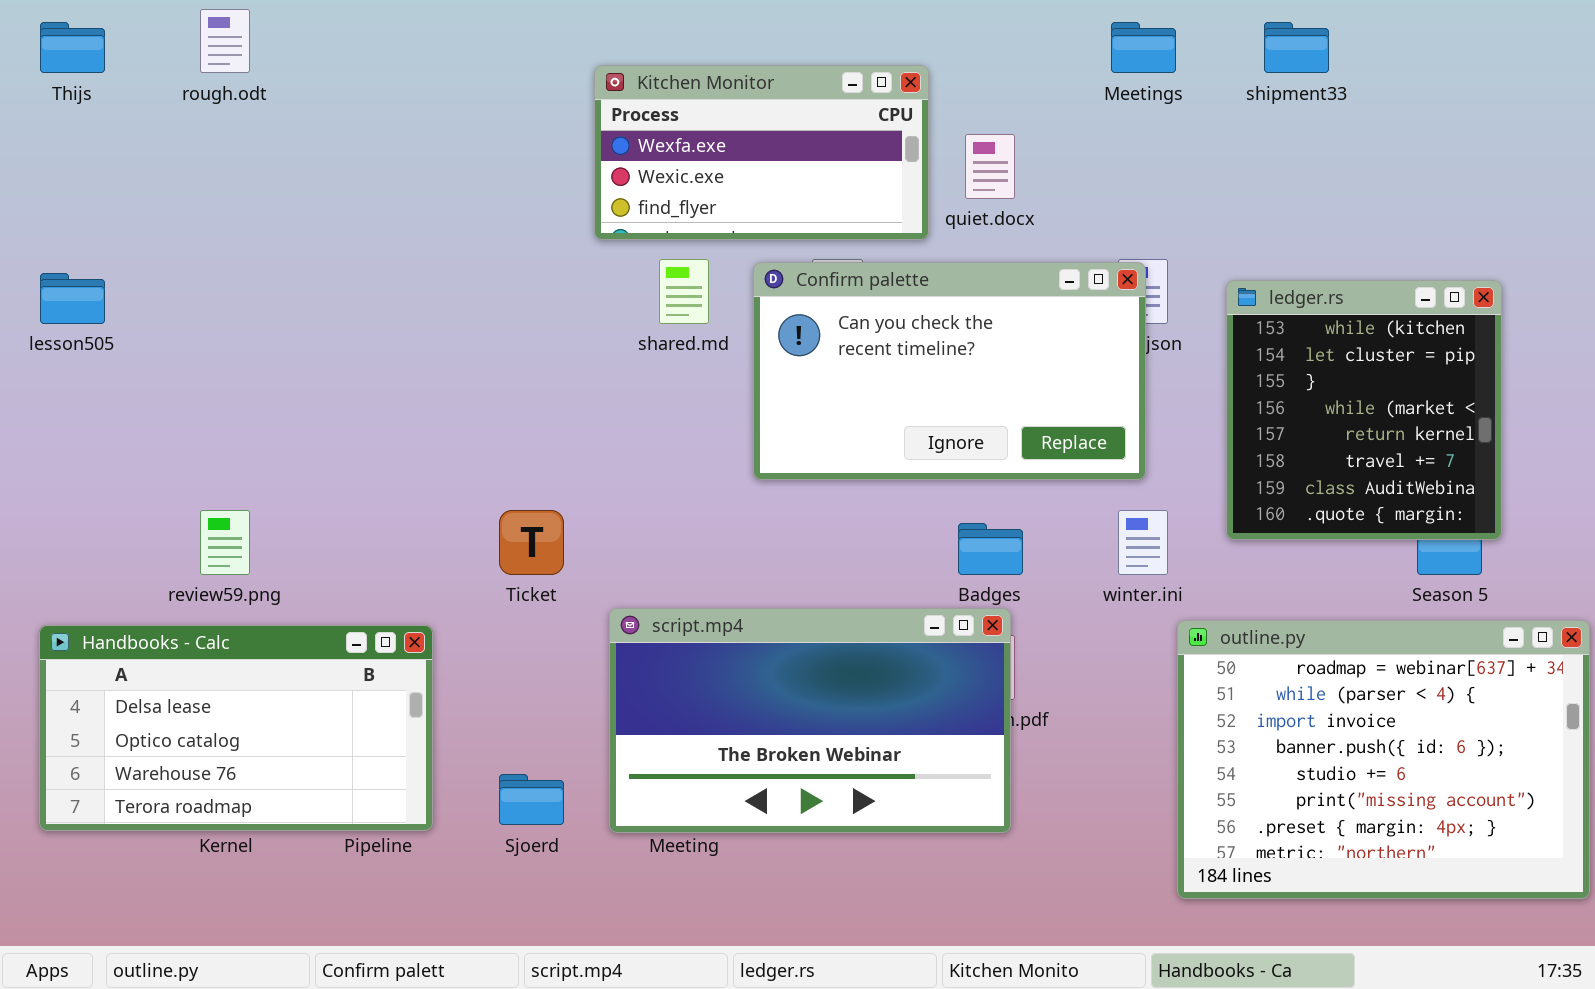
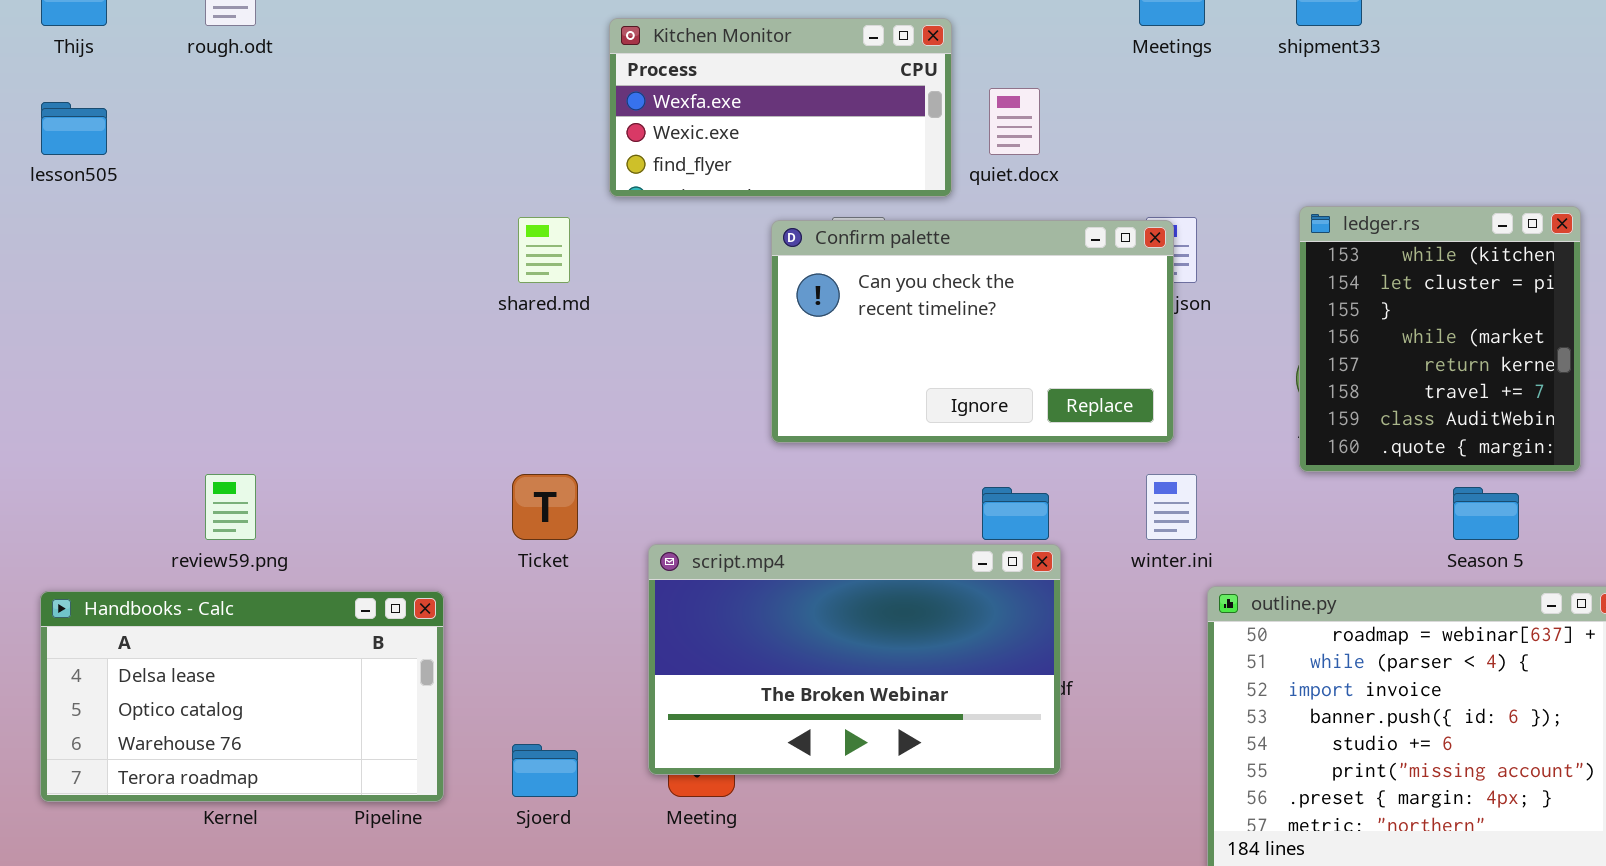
shared.md: [659,259,709,324] -> [518,217,570,283], moved
lesson505: [40,273,105,324] -> [41,102,107,155], moved
ledger.rs: [1226,280,1502,540] -> [1299,206,1581,472], moved
script.mp4: [609,608,1011,833] -> [648,544,1061,775], moved

